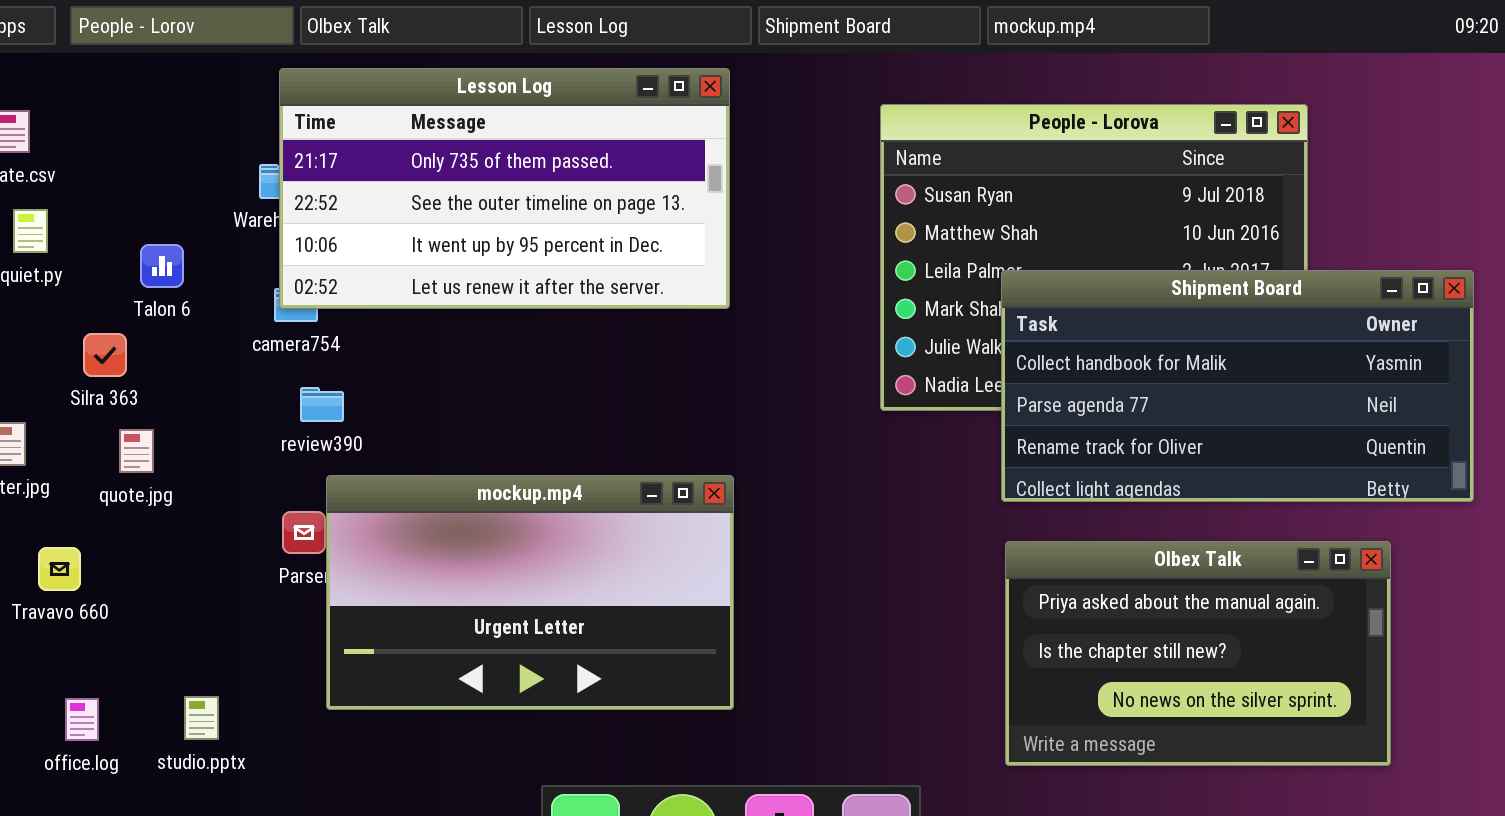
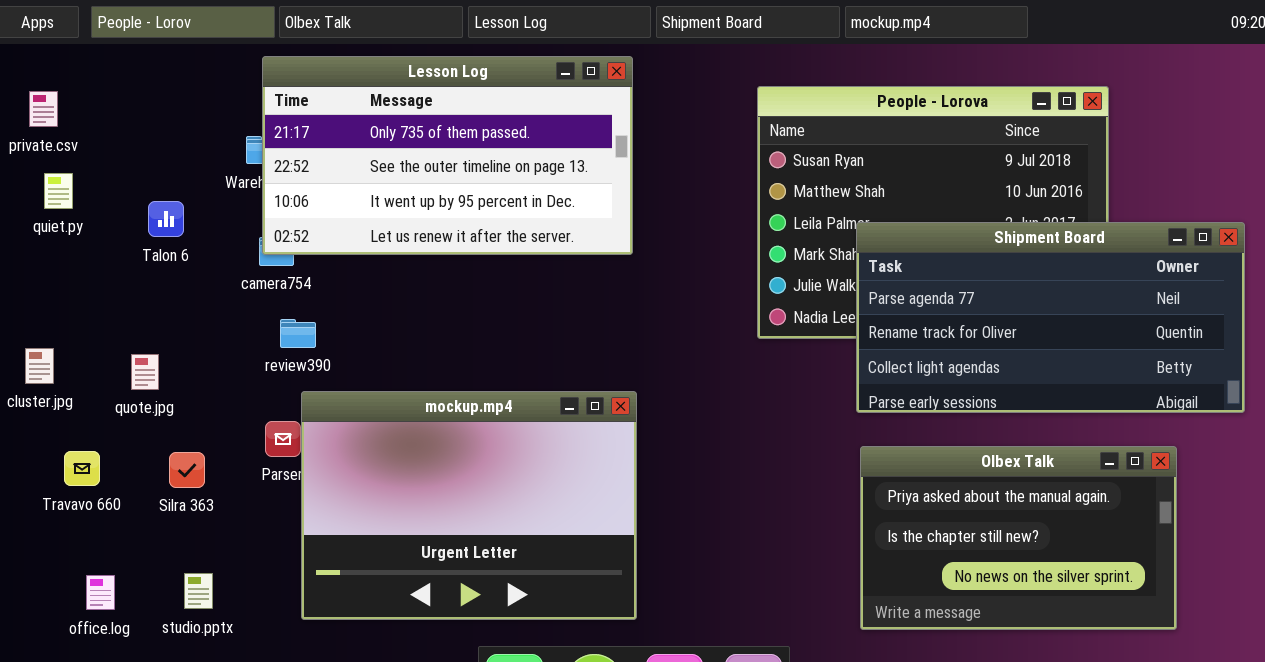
Shipment Board: [1001,270,1474,502] -> [856,222,1245,413], scrolled down 1 row
Silra 363: [83,333,127,377] -> [169,452,205,488], moved
mockup.mp4: [326,475,734,710] -> [301,391,637,620], resized

